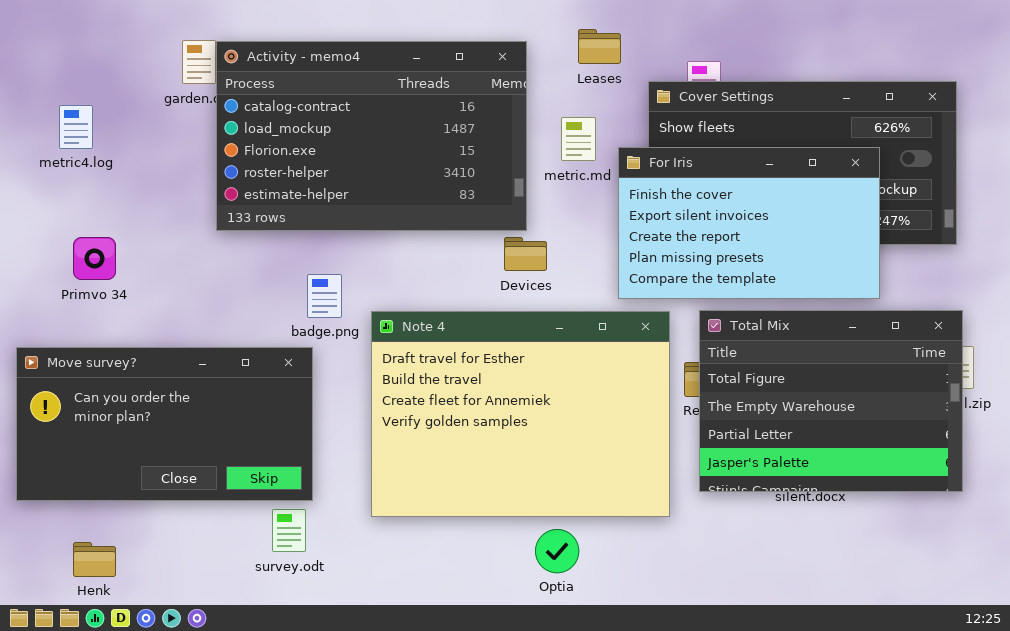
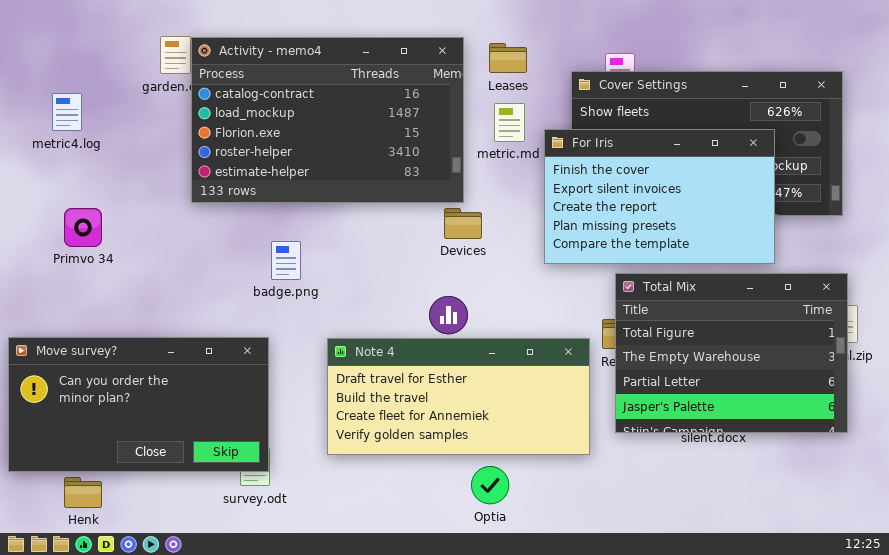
Leases: [578,29,621,64] -> [489,43,527,73], moved
Note 4: [371,311,670,517] -> [327,338,590,455], resized
Move survey?: [16,347,313,501] -> [8,337,269,472], moved

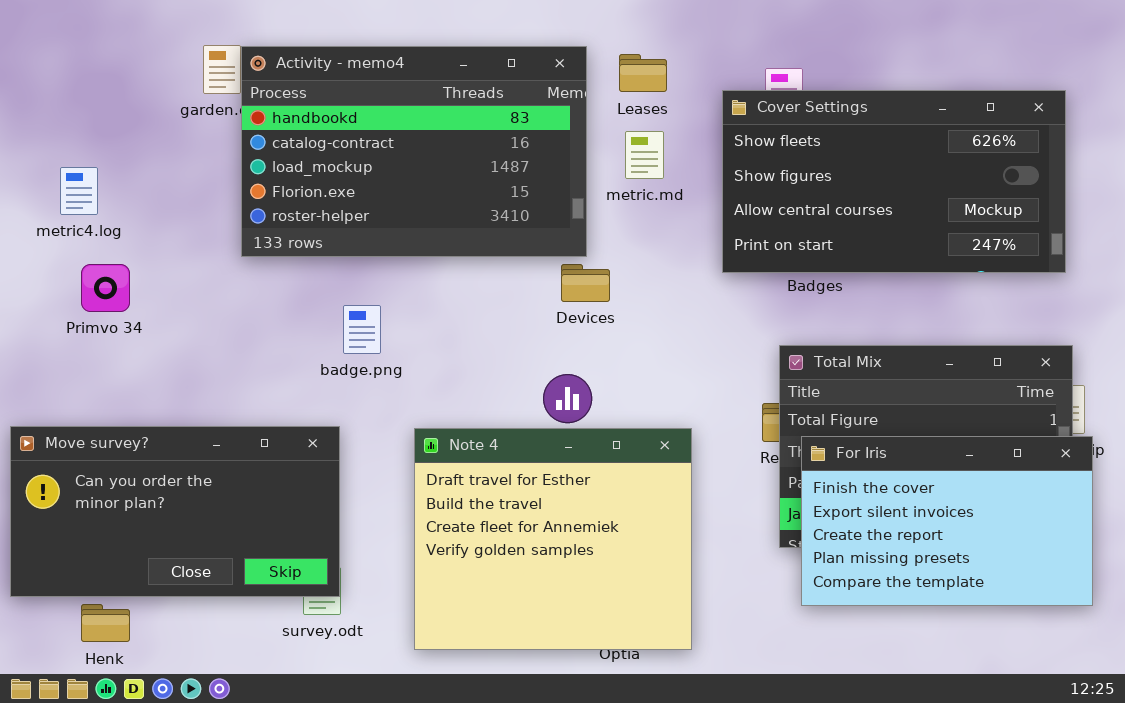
Activity - memo4: [191,37,464,203] -> [241,46,587,257], scrolled up 1 row
metric4.log: [52,93,82,131] -> [60,167,98,215], moved
For Iris: [544,129,775,264] -> [801,436,1093,606], moved
Note 4: [327,338,590,455] -> [414,428,692,650], resized

